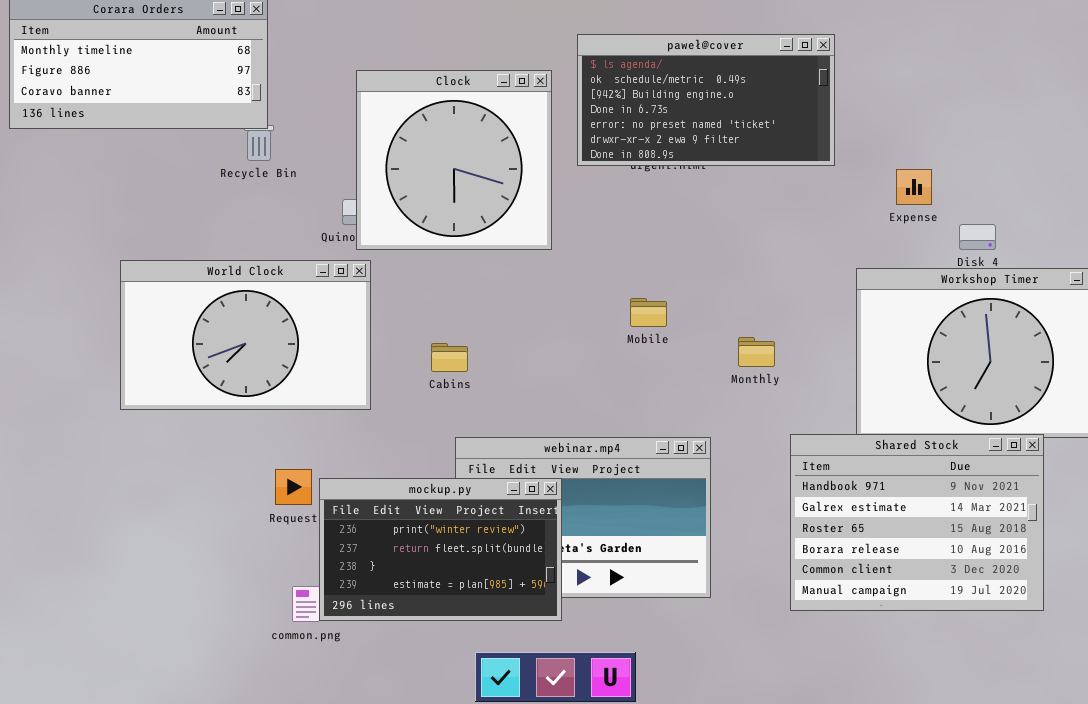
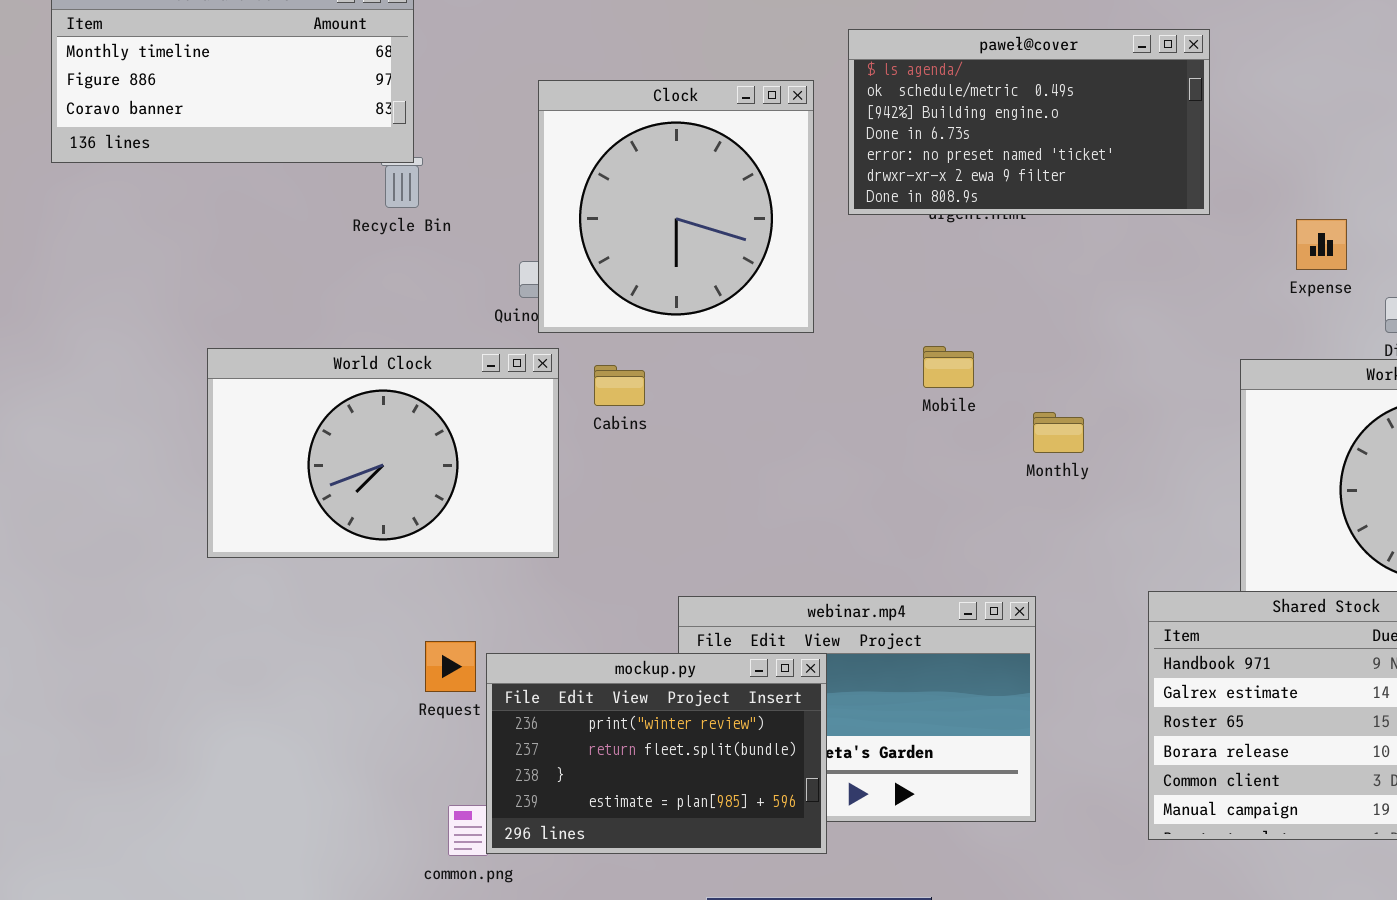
Mobile: [630,298,667,327] -> [923,346,974,388], moved
Monthly: [738,337,775,367] -> [1033,412,1084,453], moved
Cabins: [431,343,468,372] -> [594,365,645,406], moved

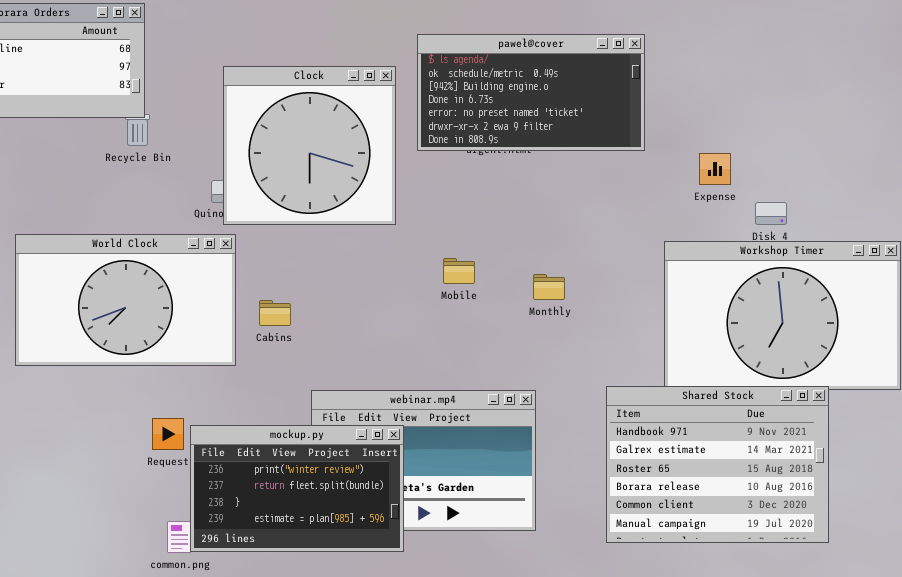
Mobile: [923,346,974,388] -> [443,258,475,284], moved
Cabins: [594,365,645,406] -> [259,300,291,326], moved

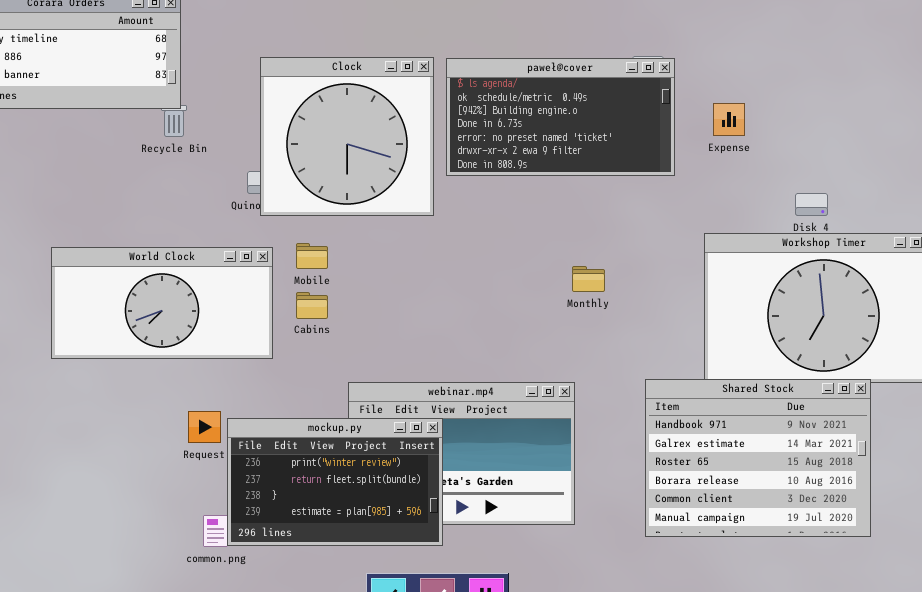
paweł@cover: [417,34,645,151] -> [446,58,675,176], moved
Expense: [699,153,731,185] -> [713,103,745,136], moved
World Clock: [15,234,236,366] -> [51,247,273,359], resized
Mobile: [443,258,475,284] -> [296,243,328,269], moved

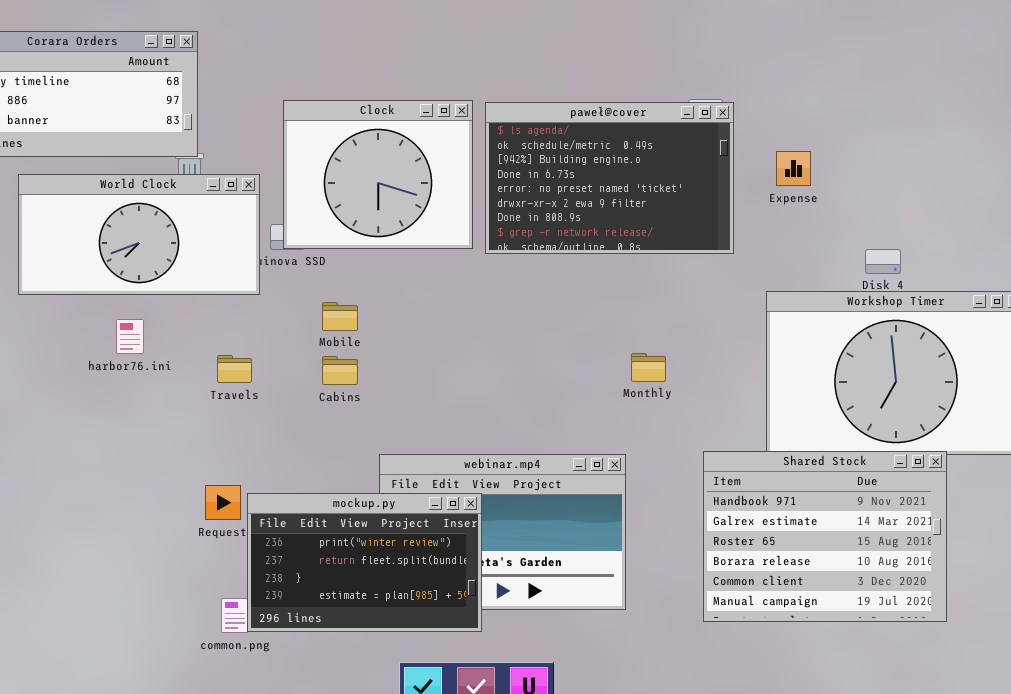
Clock: [260,57,434,216] -> [283,100,473,249], resized
paweł@cover: [446,58,675,176] -> [485,102,734,254], resized
World Clock: [51,247,273,359] -> [18,174,260,295], moved
Monthly: [572,266,605,292] -> [631,353,666,382], moved

